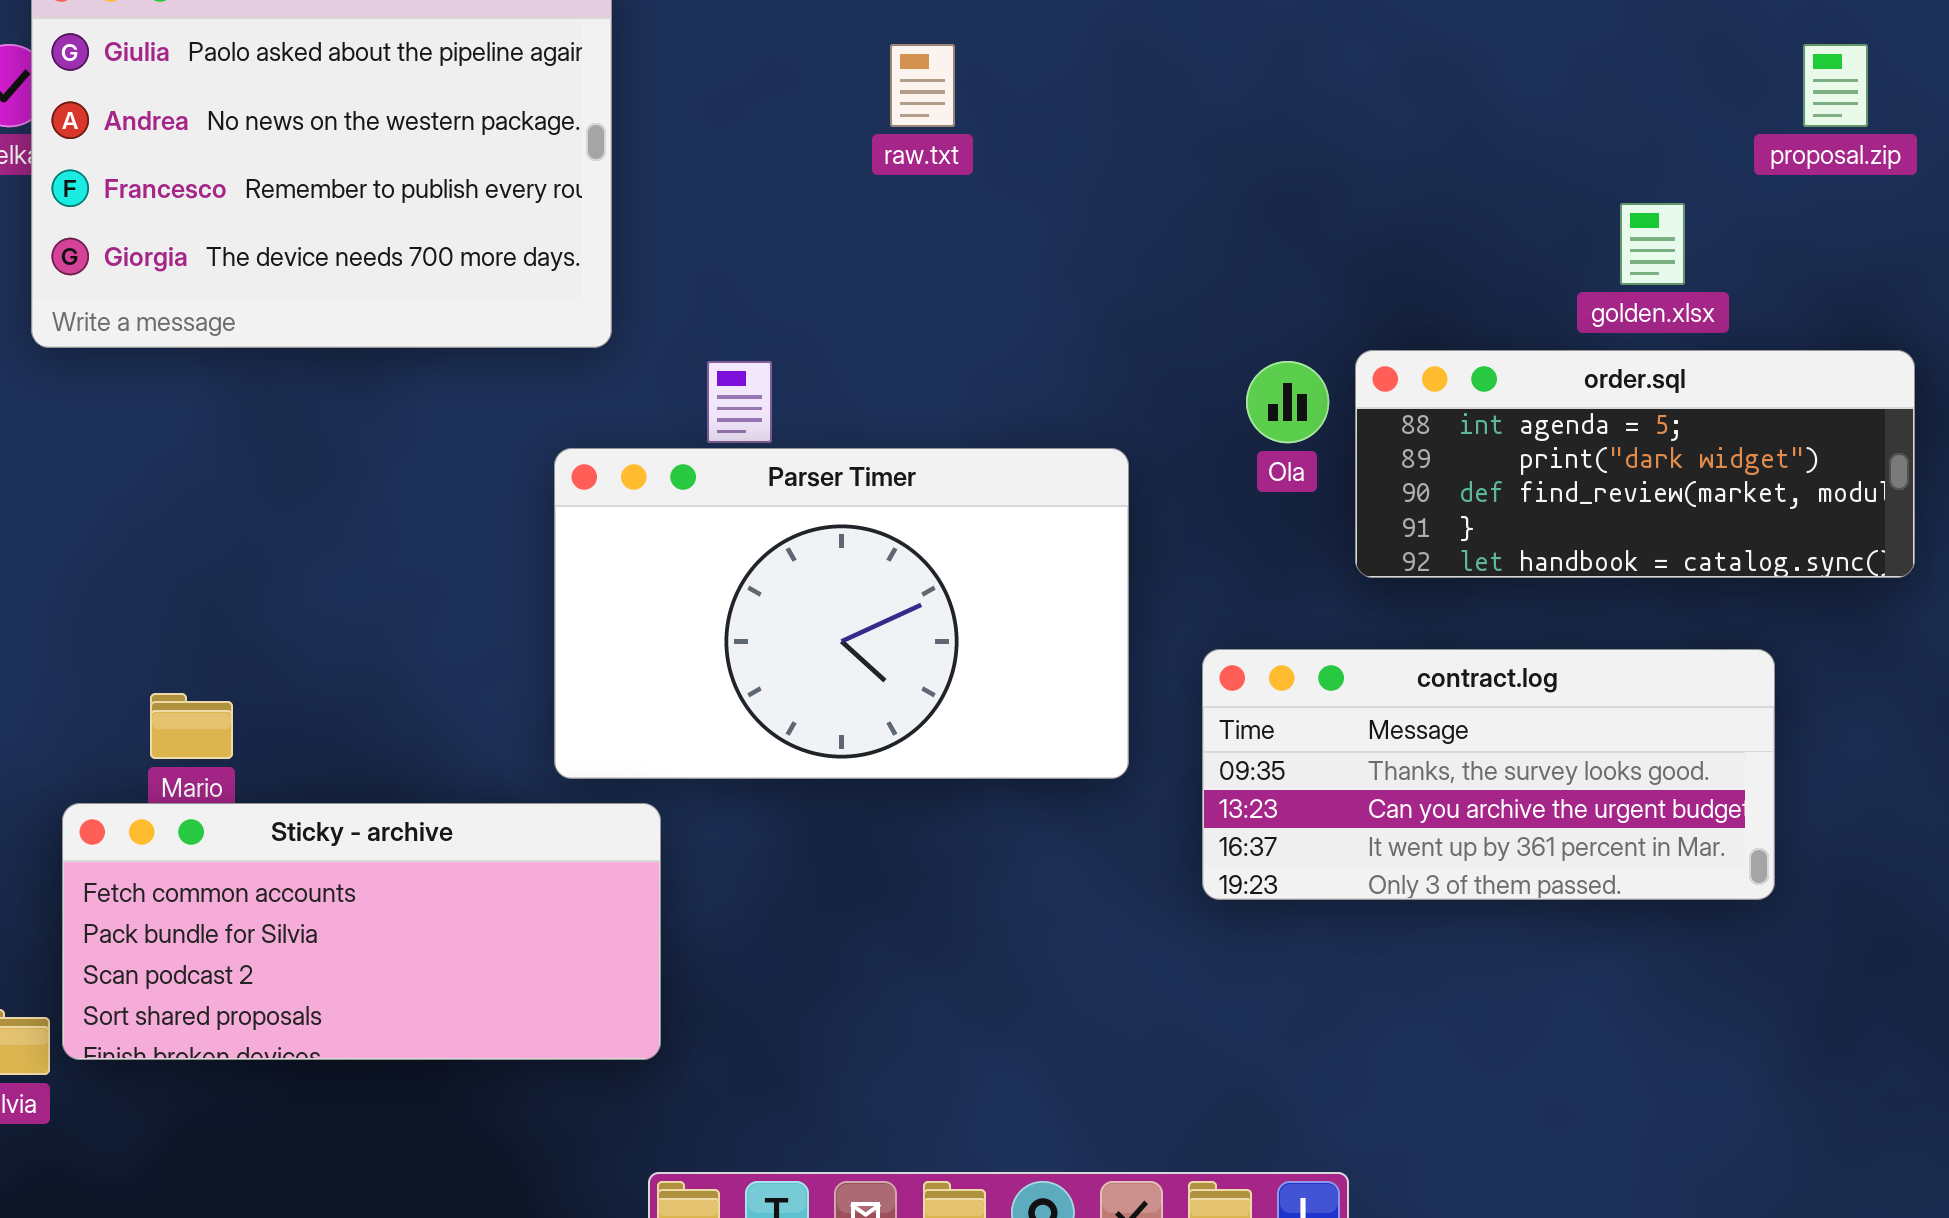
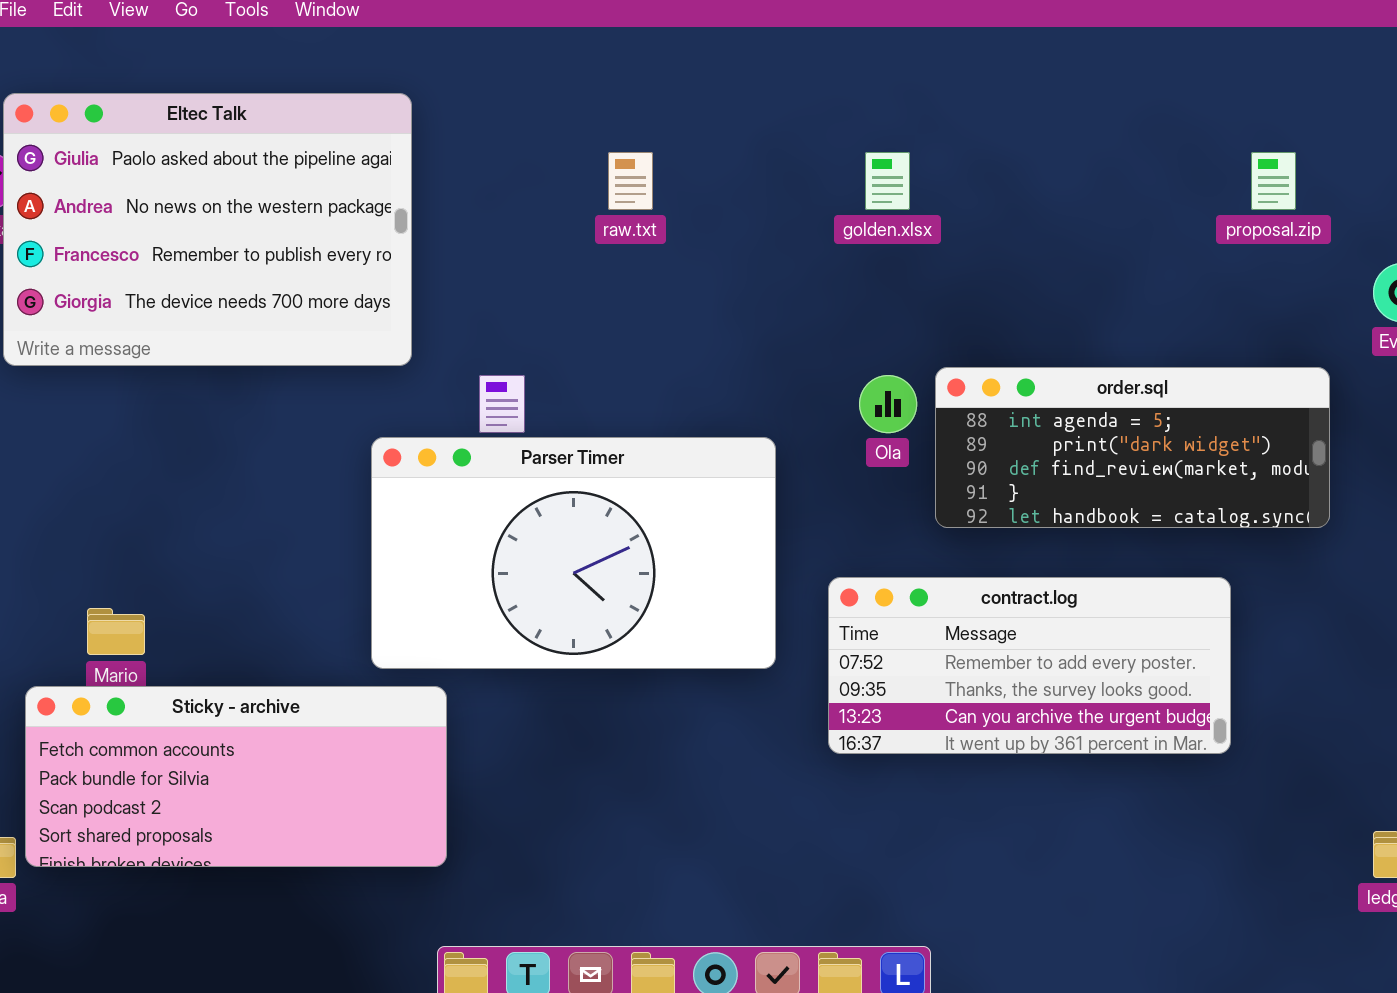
golden.xlsx: [1620,203,1685,285] -> [865,152,910,210], moved
contract.log: [1202,649,1775,900] -> [828,577,1231,754], scrolled up 1 row

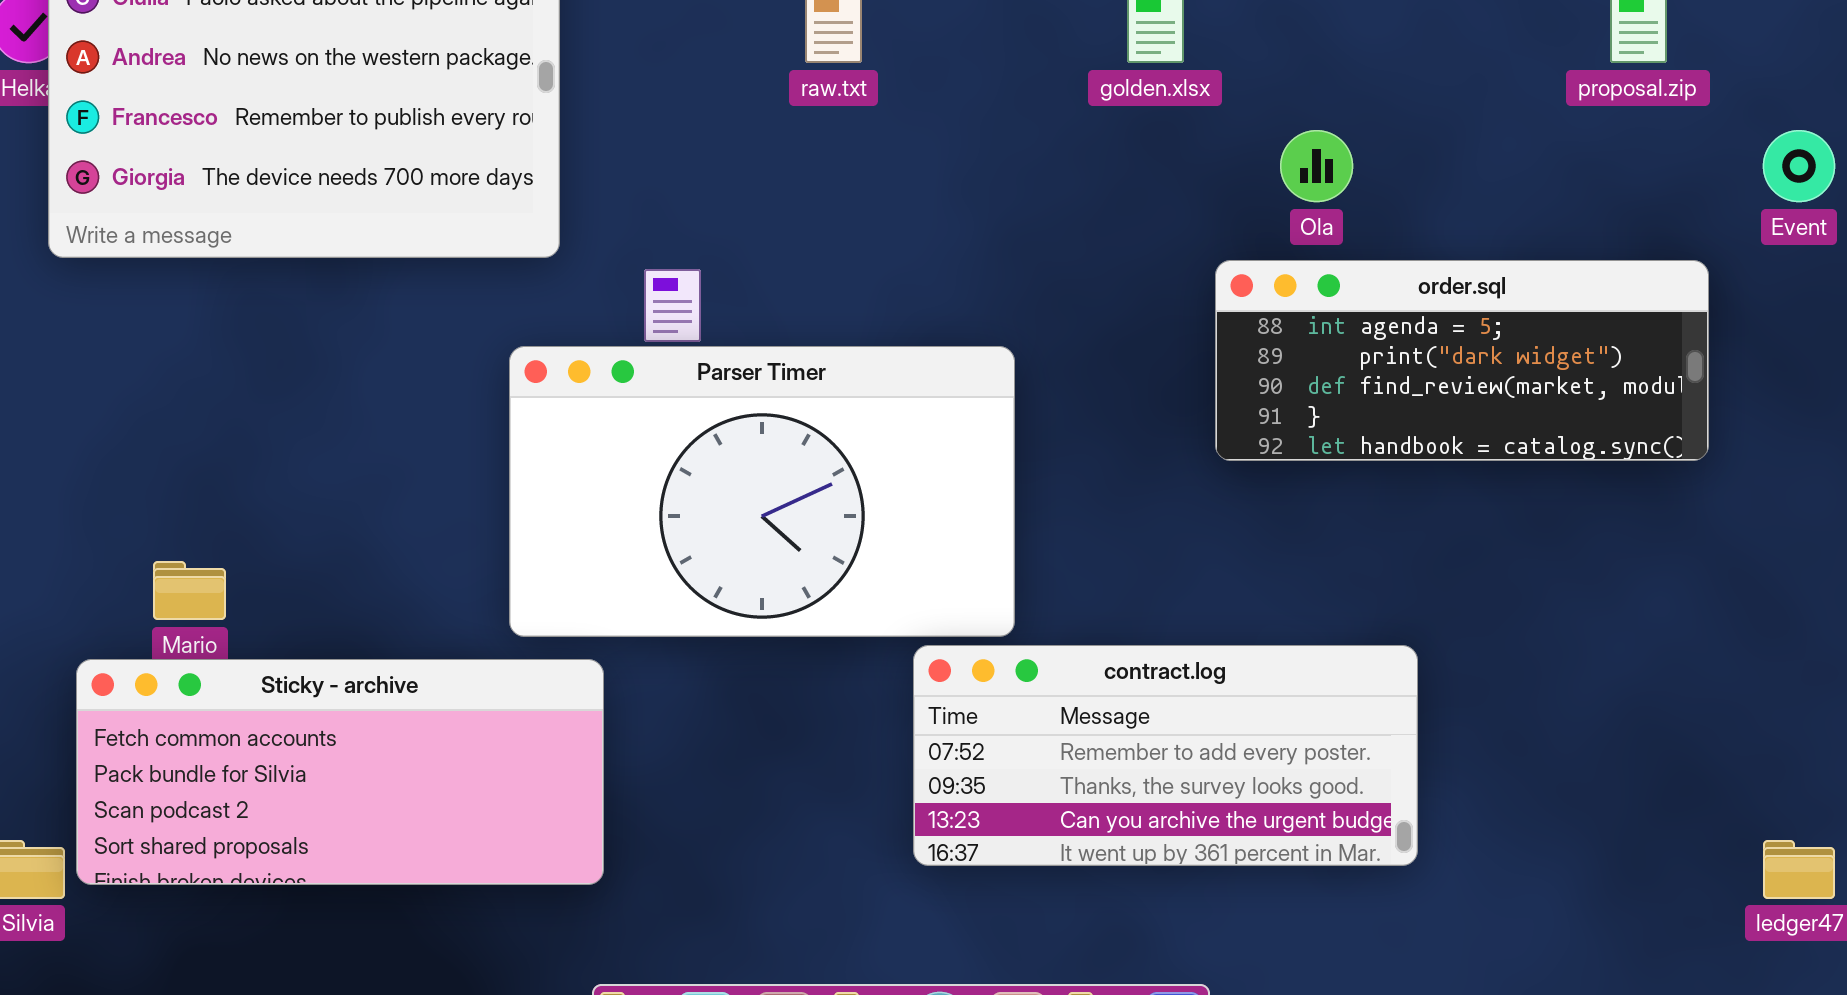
Ola: [859,375,917,433] -> [1280,130,1353,202], moved
contract.log: [828,577,1231,754] -> [913,645,1418,866], moved

